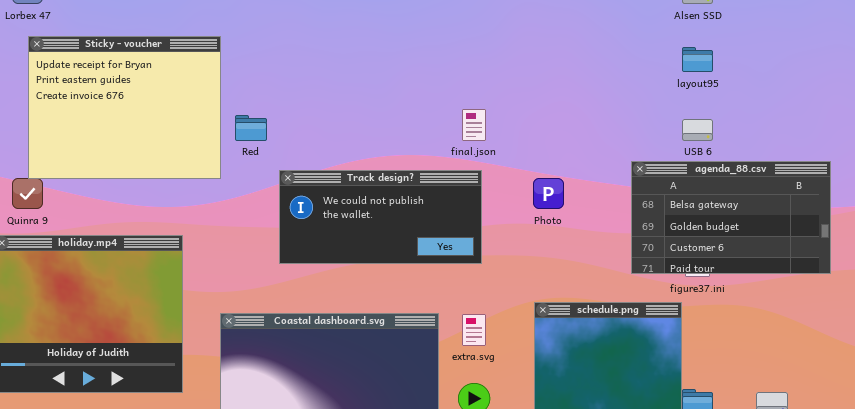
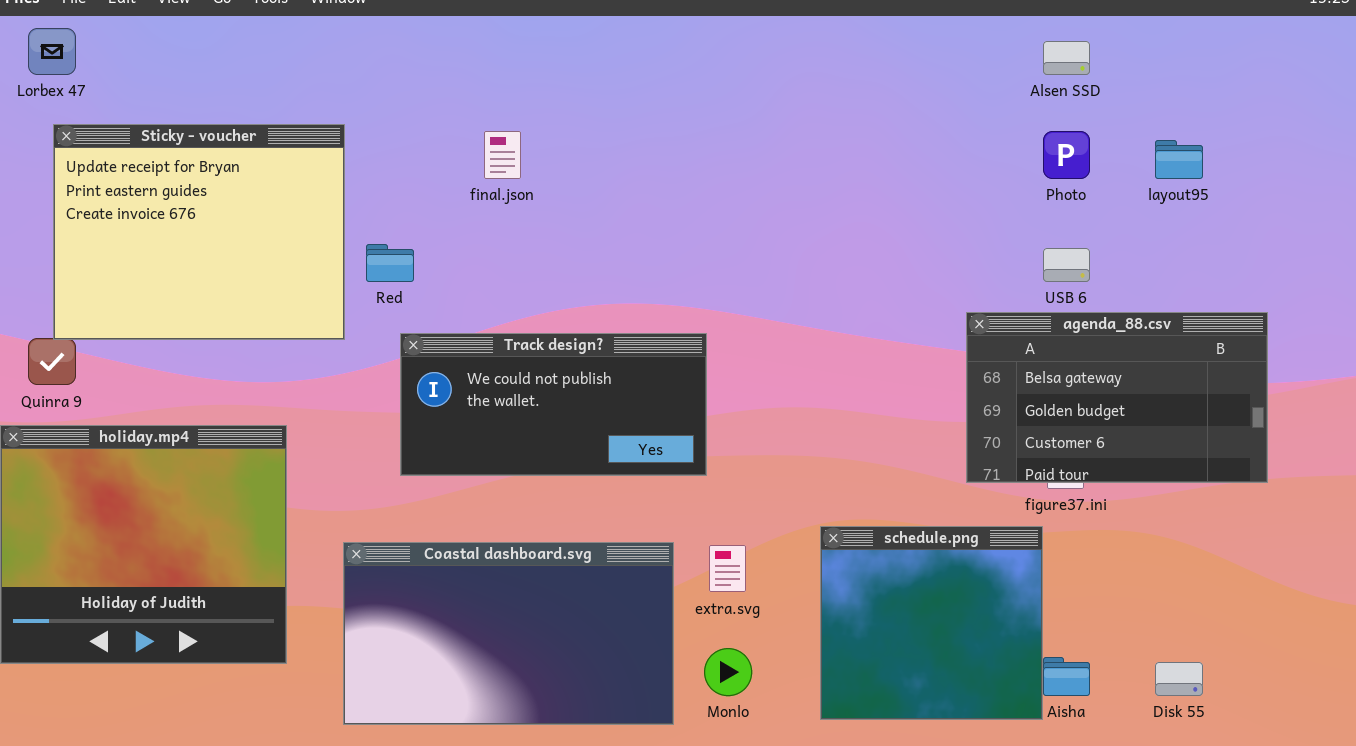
layout95: [682,47,713,72] -> [1155,140,1203,179], moved
final.json: [462,109,486,141] -> [484,131,521,179], moved
Track design?: [279,170,482,264] -> [400,333,707,476], moved
Photo: [533,178,564,209] -> [1043,131,1090,179], moved

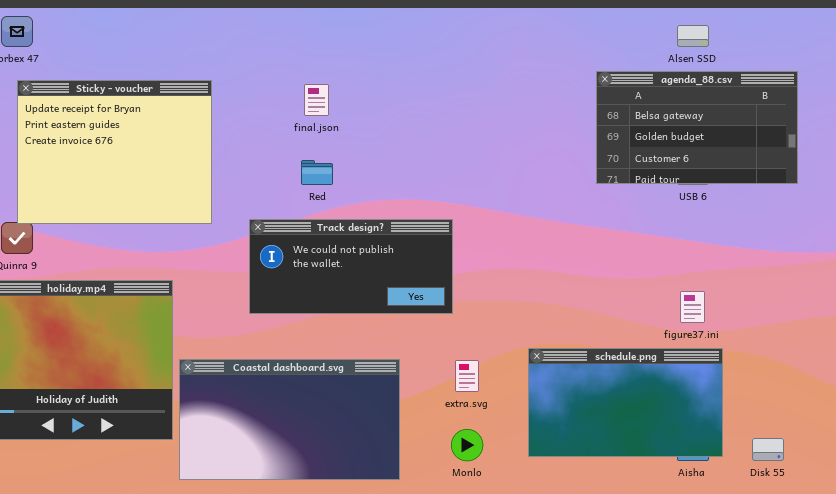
Red: [366,244,414,282] -> [301,160,333,185], moved
agenda_88.csv: [966,312,1268,483] -> [596,71,798,184], moved
schedule.png: [820,526,1043,720] -> [528,348,723,457], resized
Coastal dashboard.svg: [343,542,674,725] -> [179,359,400,480], moved

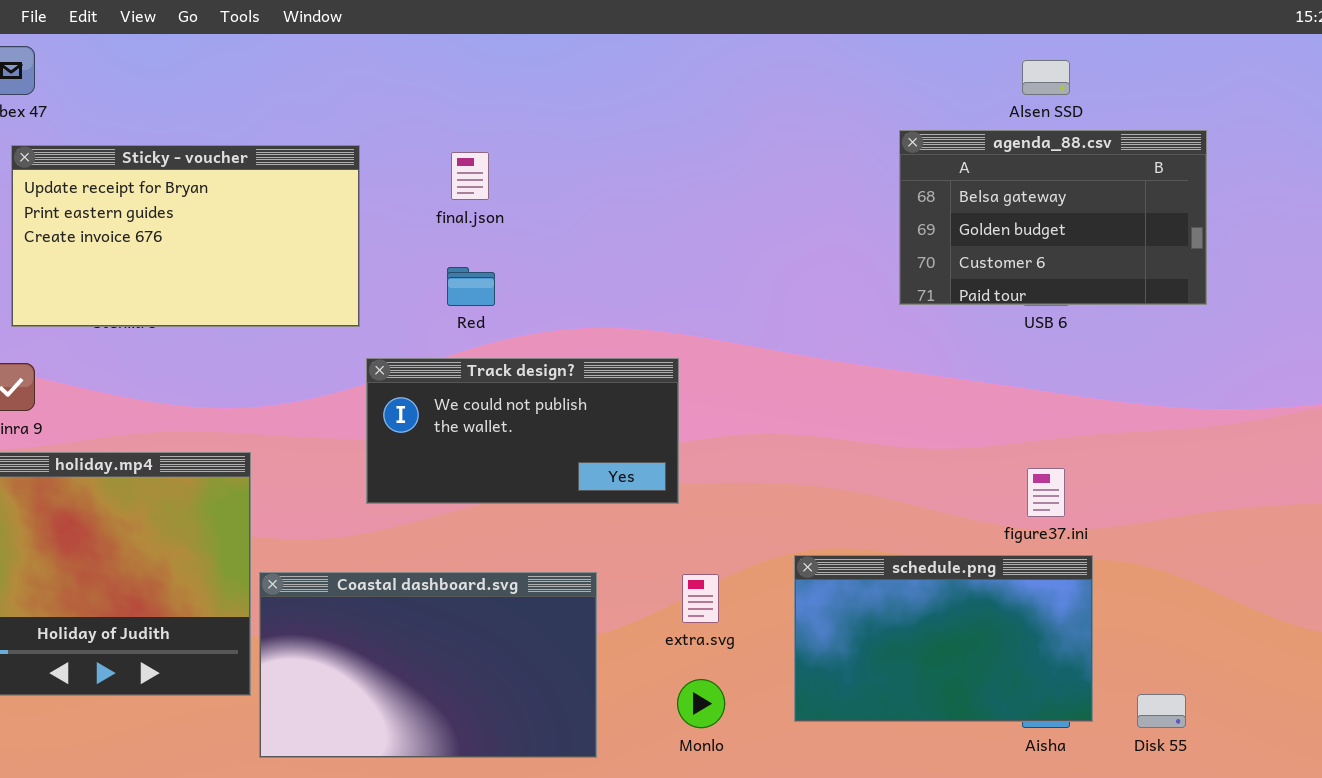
Sticky - voucher: [17,80,212,224] -> [11,145,360,327], resized

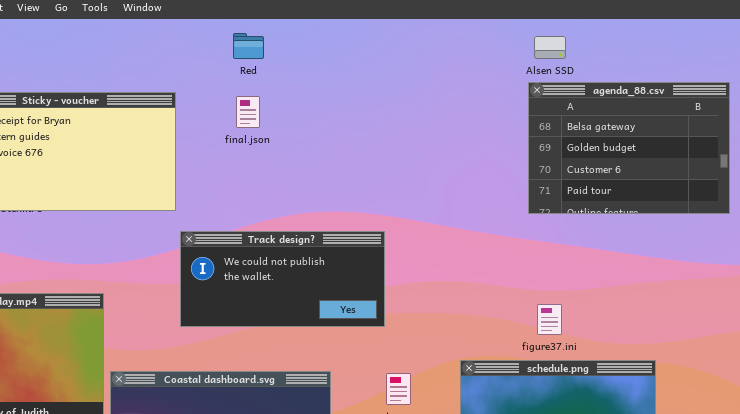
Alsen SSD: [1022,60,1070,95] -> [534,36,566,59], moved
agenda_88.csv: [899,130,1207,305] -> [528,82,730,214], resized
Red: [447,267,495,306] -> [233,33,264,59], moved
figure37.ini: [1027,468,1065,517] -> [537,304,562,335], moved

